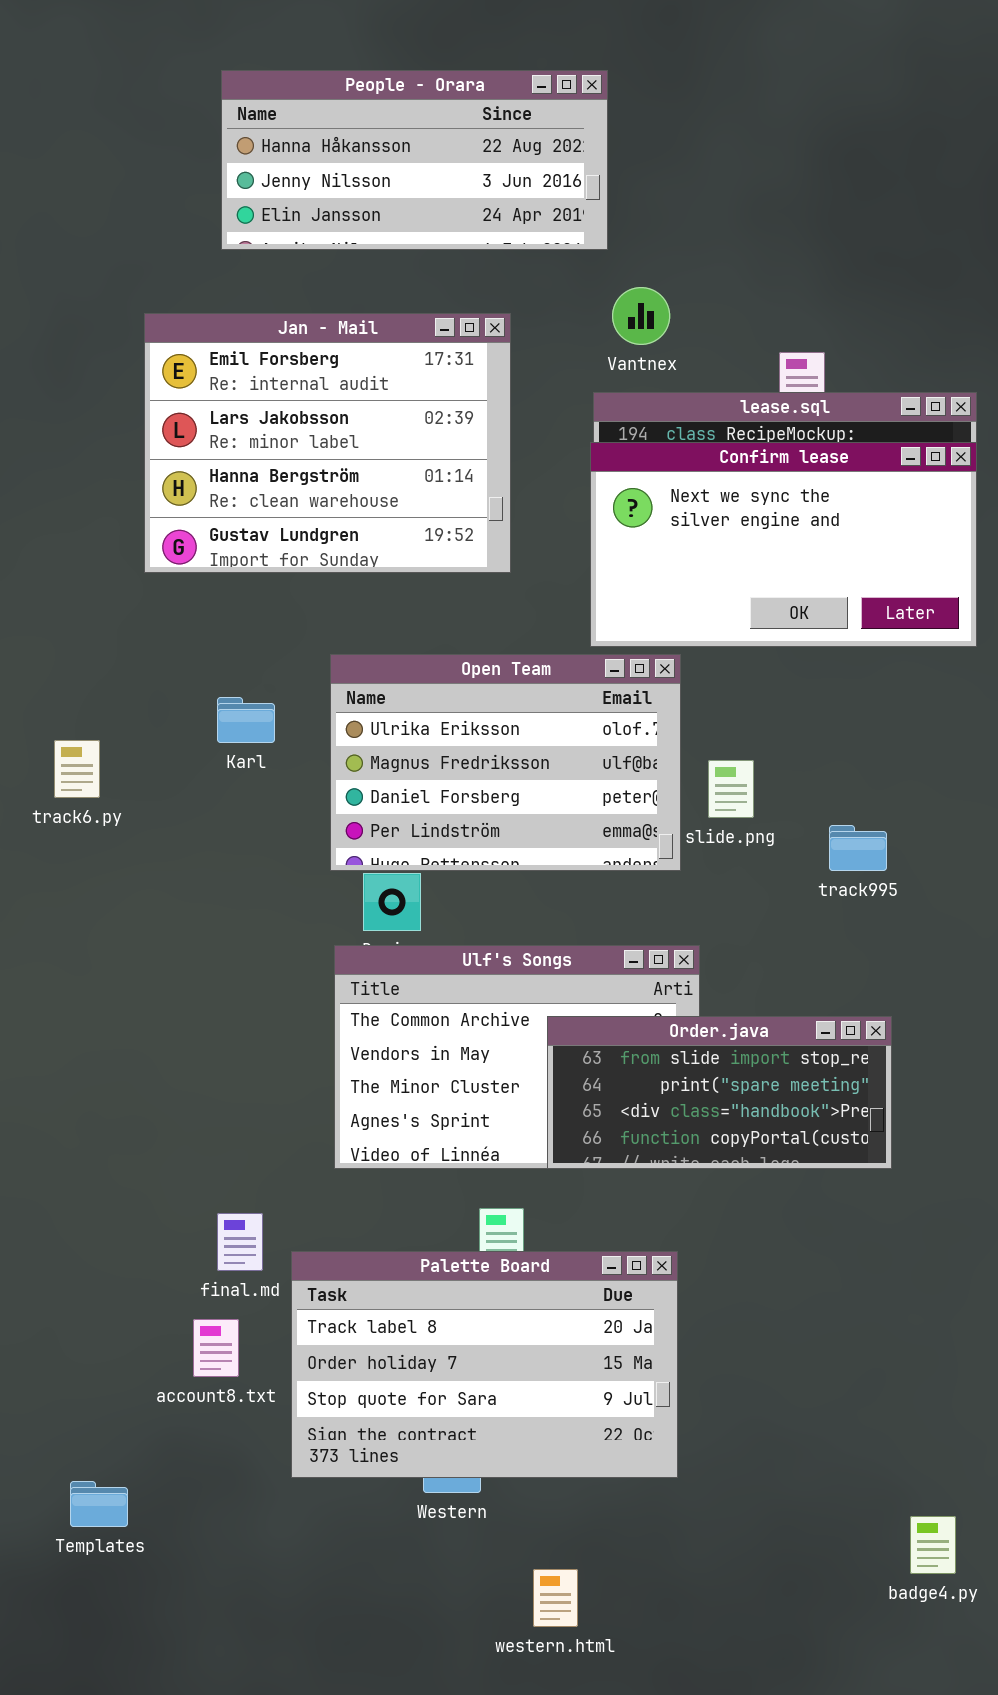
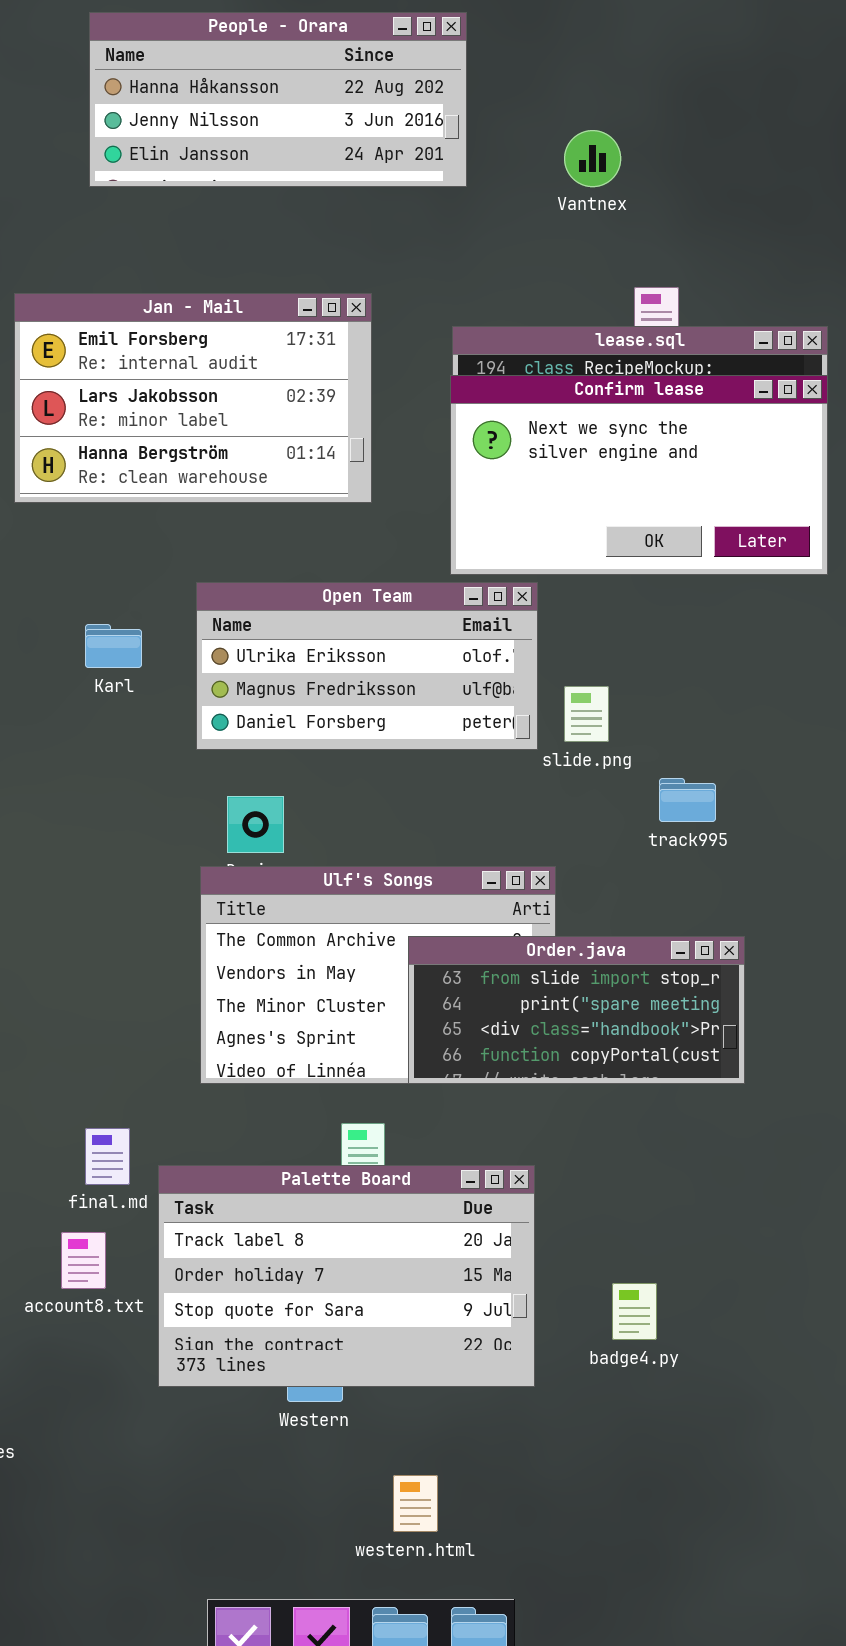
Vantnex: [612,287,670,345] -> [564,130,621,187], moved
Jan - Mail: [144,313,511,573] -> [14,293,372,503], resized
Open Team: [330,654,681,871] -> [196,582,538,750], resized
track995: [829,825,887,871] -> [659,778,716,822], moved
badge4.py: [910,1516,956,1574] -> [612,1283,657,1340], moved

